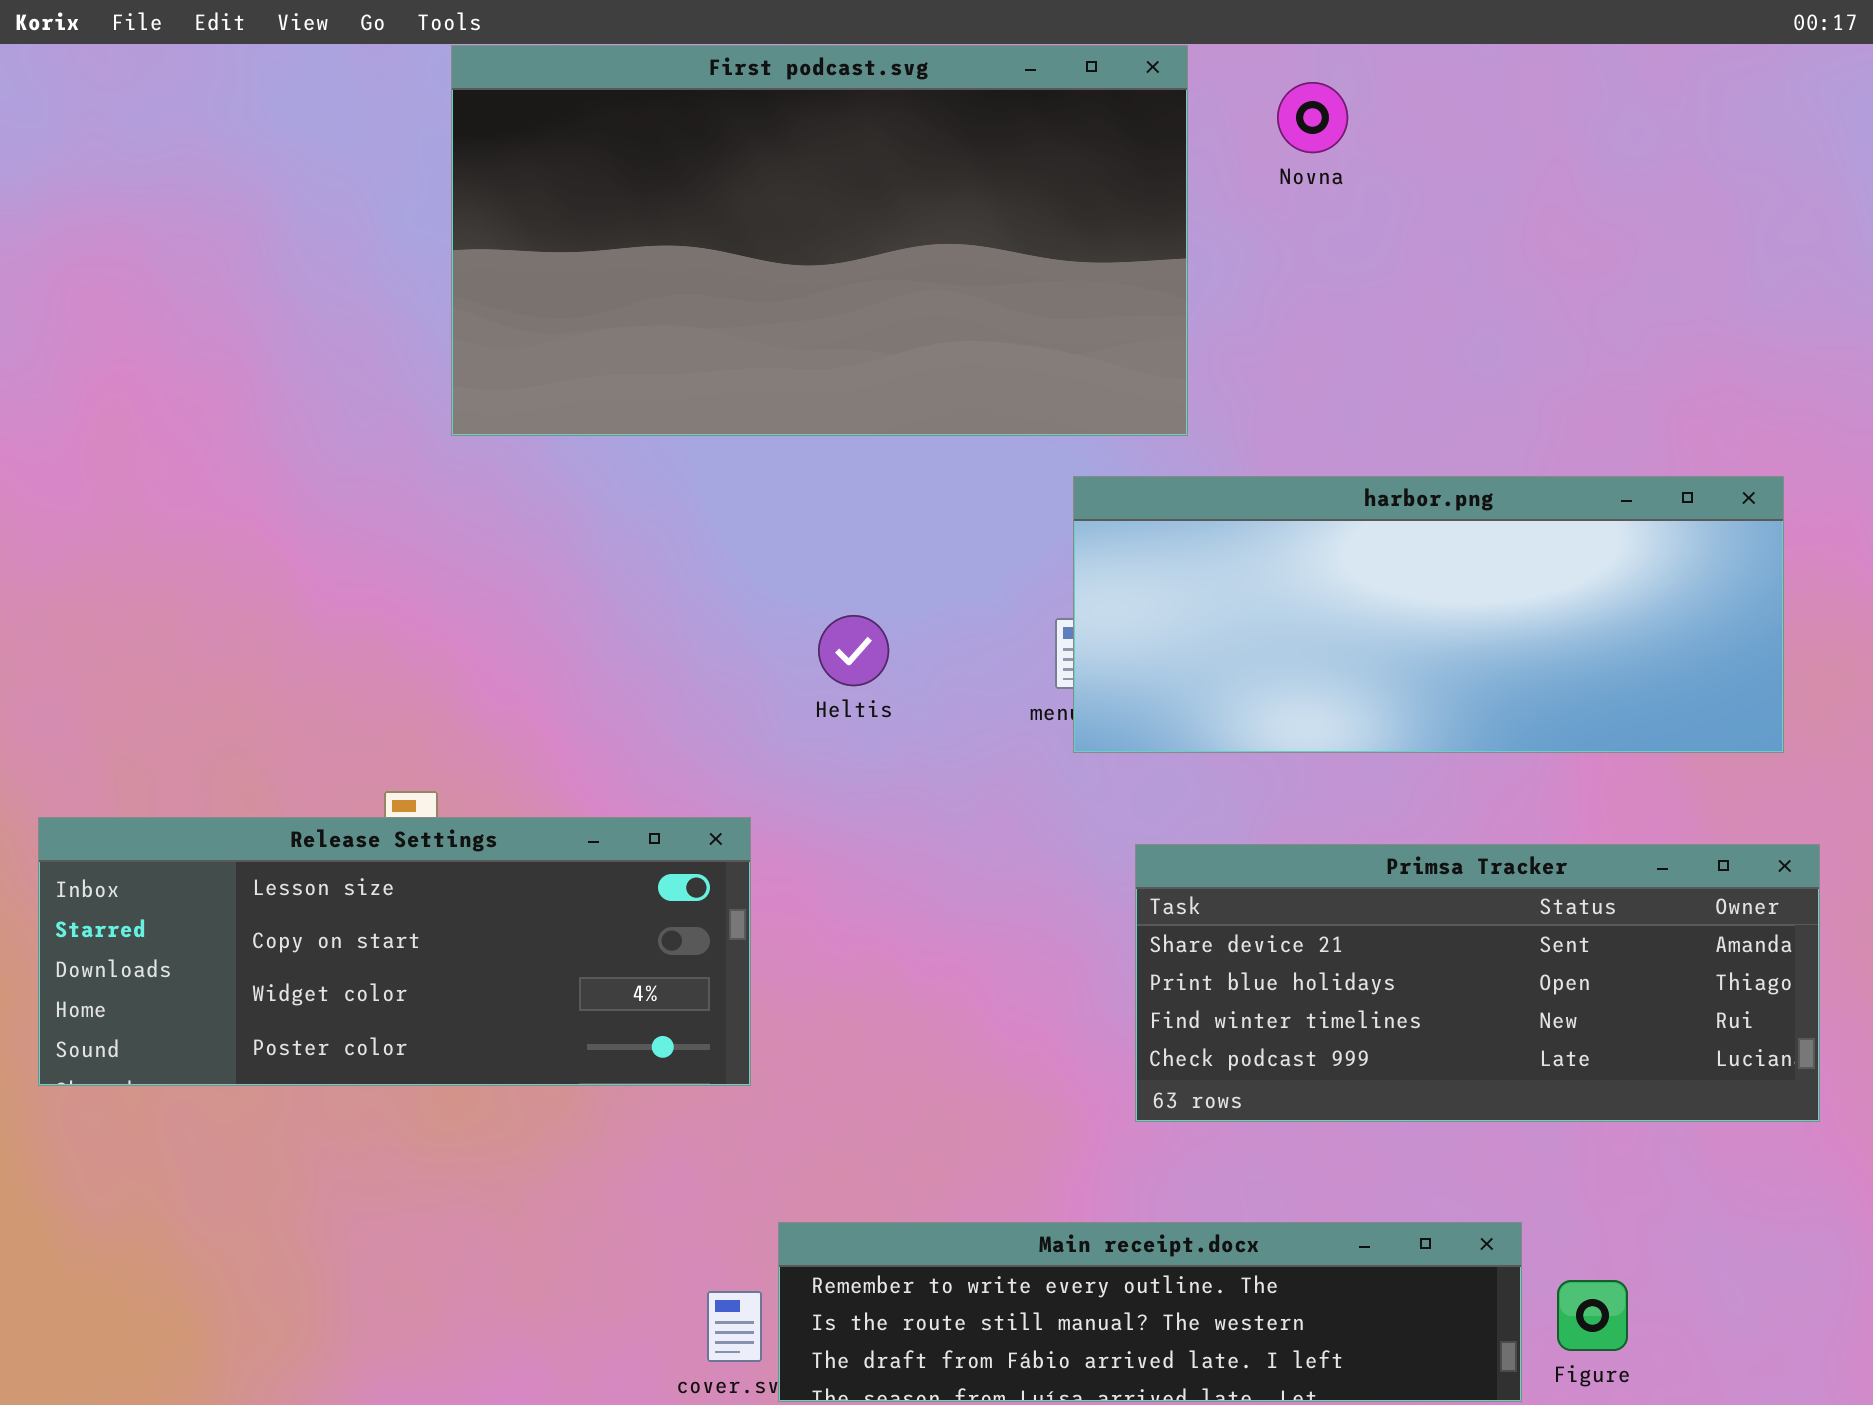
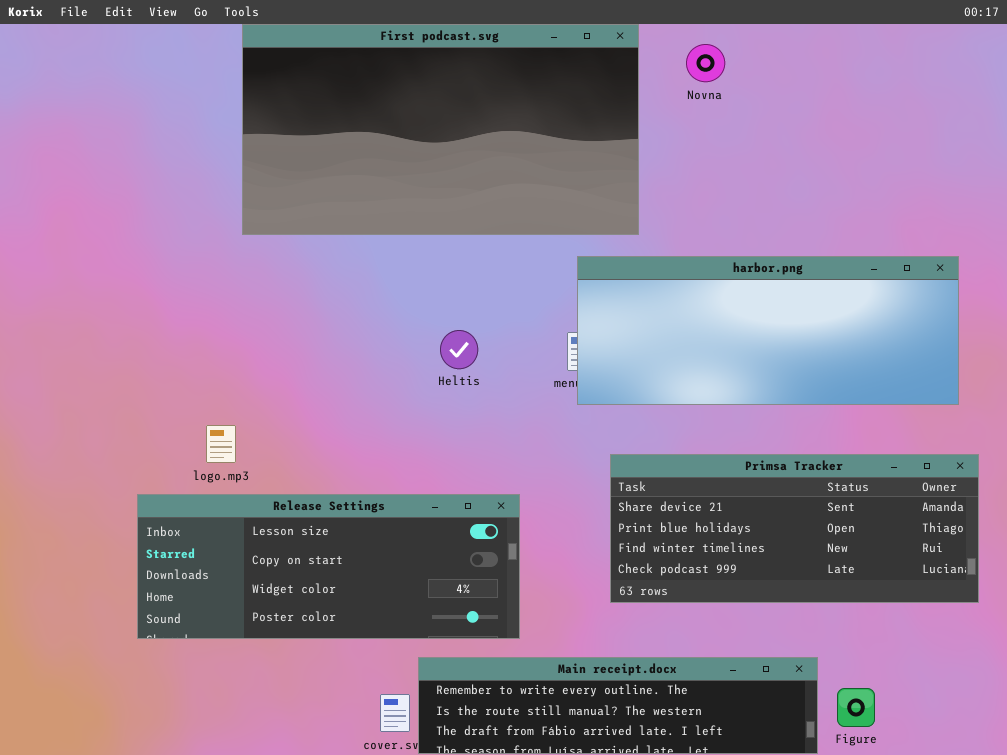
Release Settings: [38,817,751,1086] -> [137,494,520,639], moved

